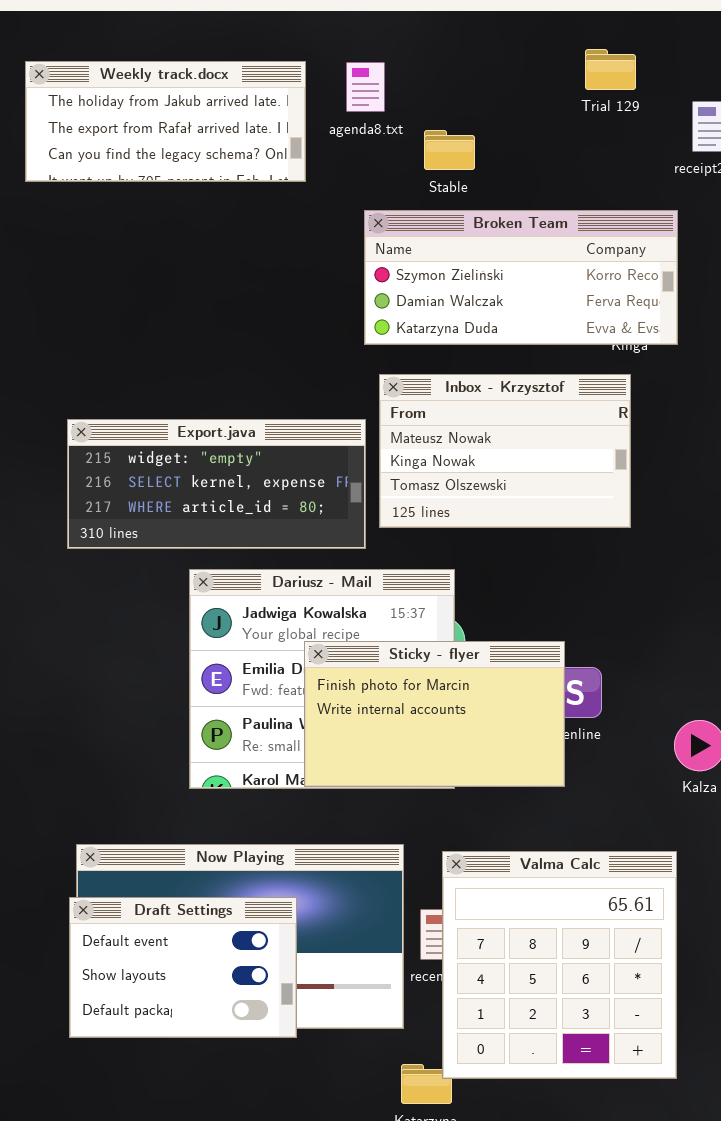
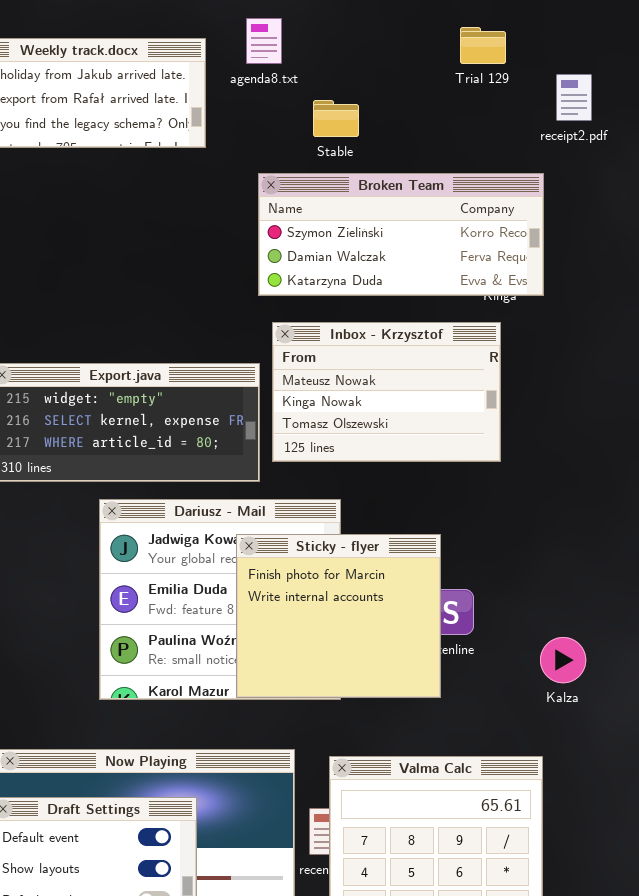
agenda8.txt: [346,62,385,112] -> [246,18,282,64], moved
Sticky - flyer: [304,641,565,787] -> [236,534,441,698], resized

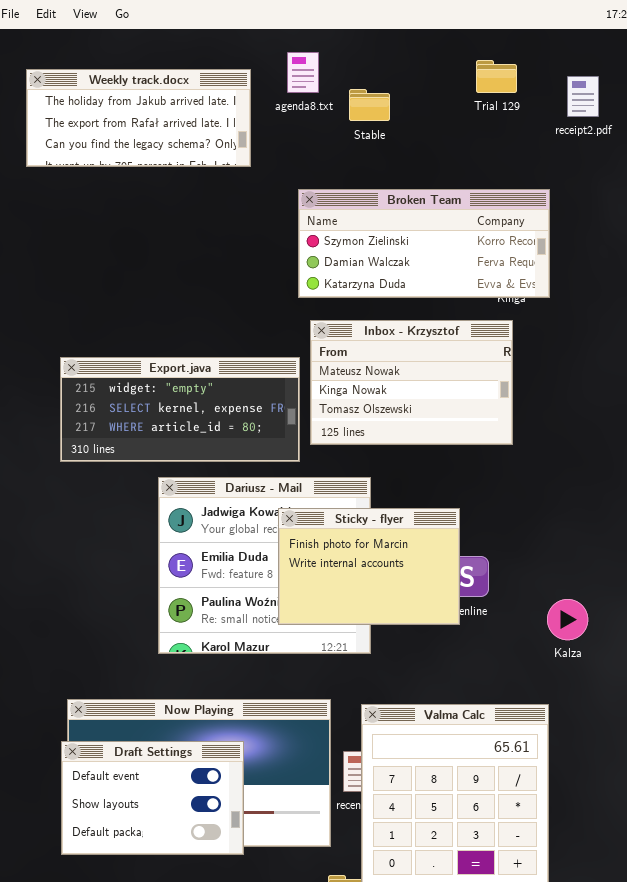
receipt2.pdf: [556,74,592,121] -> [567,76,599,117], moved
Stable: [313,100,359,137] -> [349,89,390,121], moved
Sticky - flyer: [236,534,441,698] -> [278,508,460,625], resized

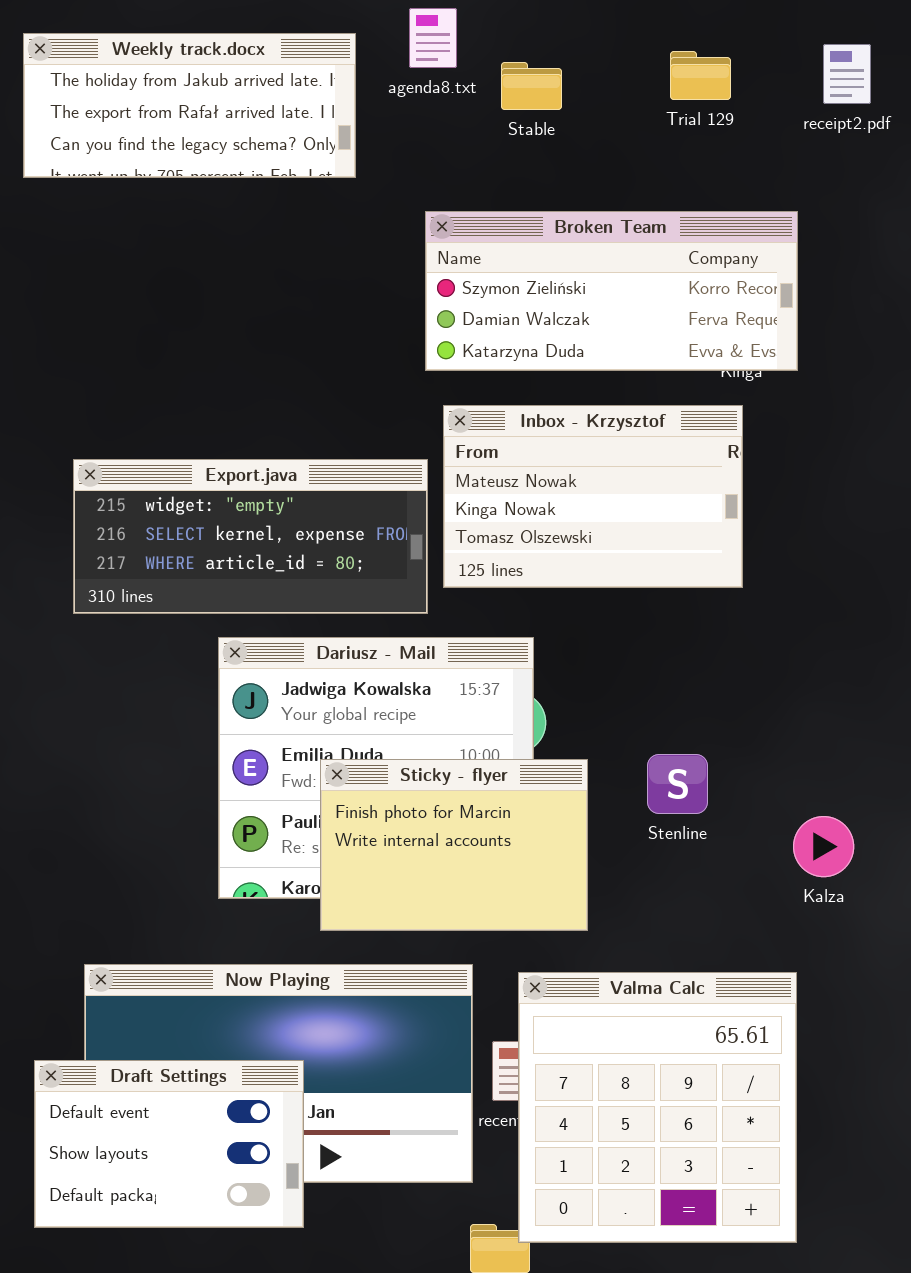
Trial 129: [476,60,517,93] -> [670,51,731,100], moved
Sticky - flyer: [278,508,460,625] -> [320,759,588,931], moved
Draft Settings: [61,741,244,855] -> [34,1060,304,1228], moved

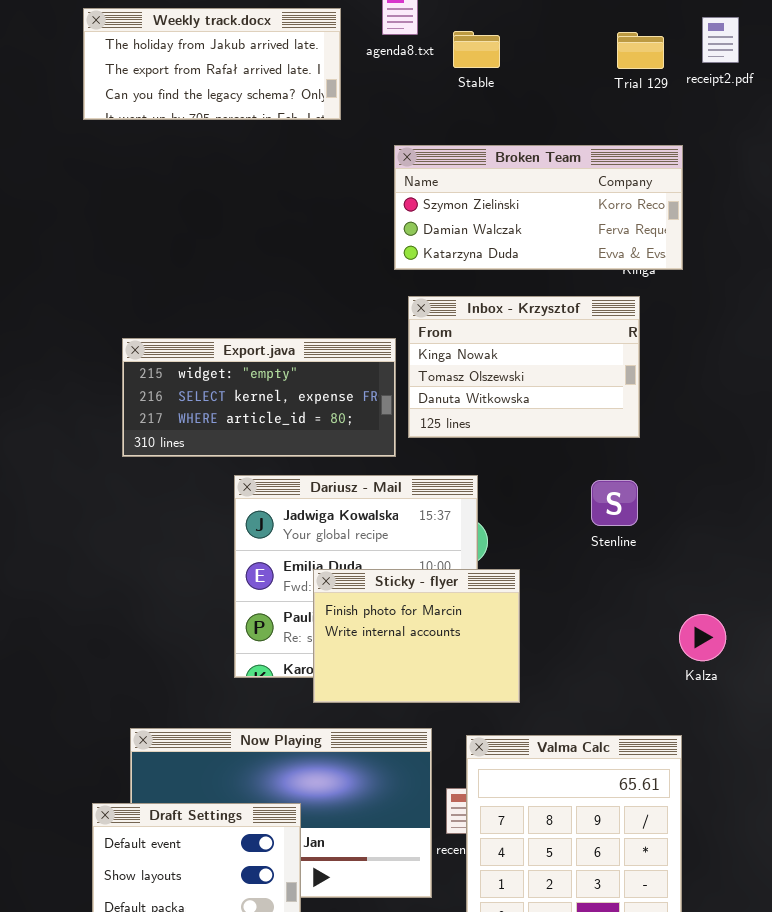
Trial 129: [670,51,731,100] -> [617,32,664,69], moved
Inbox - Krzysztof: [443,405,743,588] -> [408,296,640,438], scrolled down 1 row
Stenline: [647,754,708,814] -> [591,480,638,526], moved

